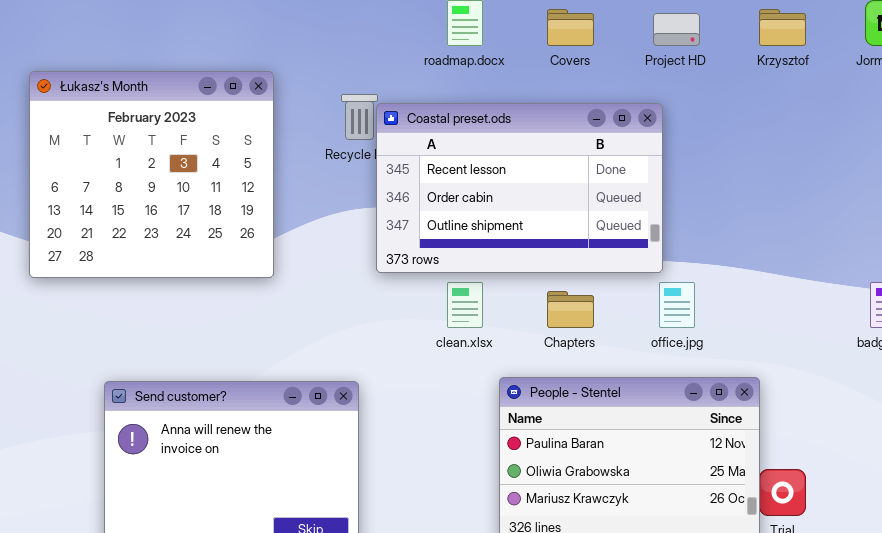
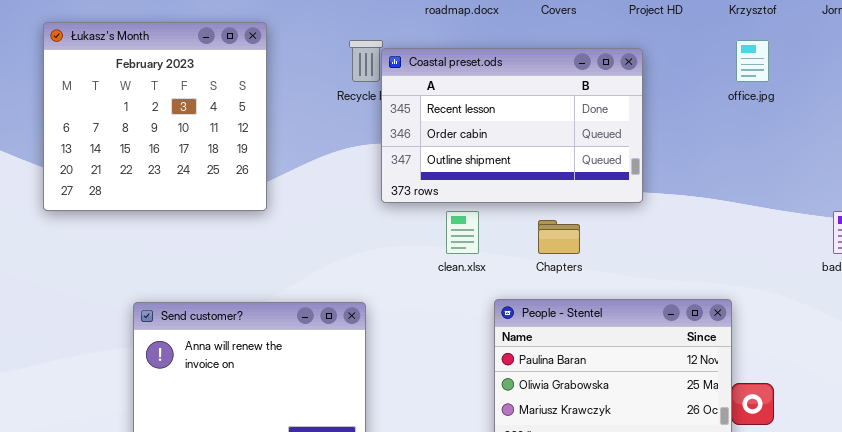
Łukasz's Month: [29,71,274,278] -> [43,22,267,211], moved
office.jpg: [659,282,695,328] -> [736,40,769,82], moved

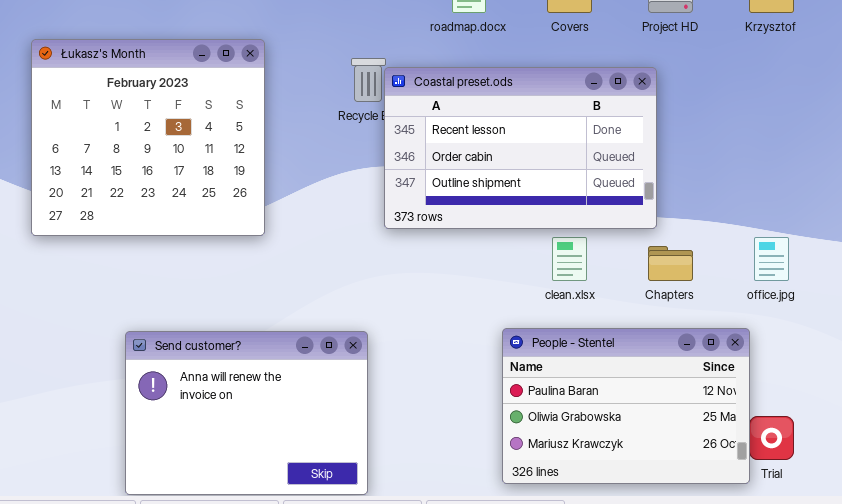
office.jpg: [736,40,769,82] -> [754,237,789,281], moved
clean.xlsx: [446,211,479,254] -> [552,237,587,281], moved
Chapters: [538,220,580,254] -> [648,246,693,281], moved

